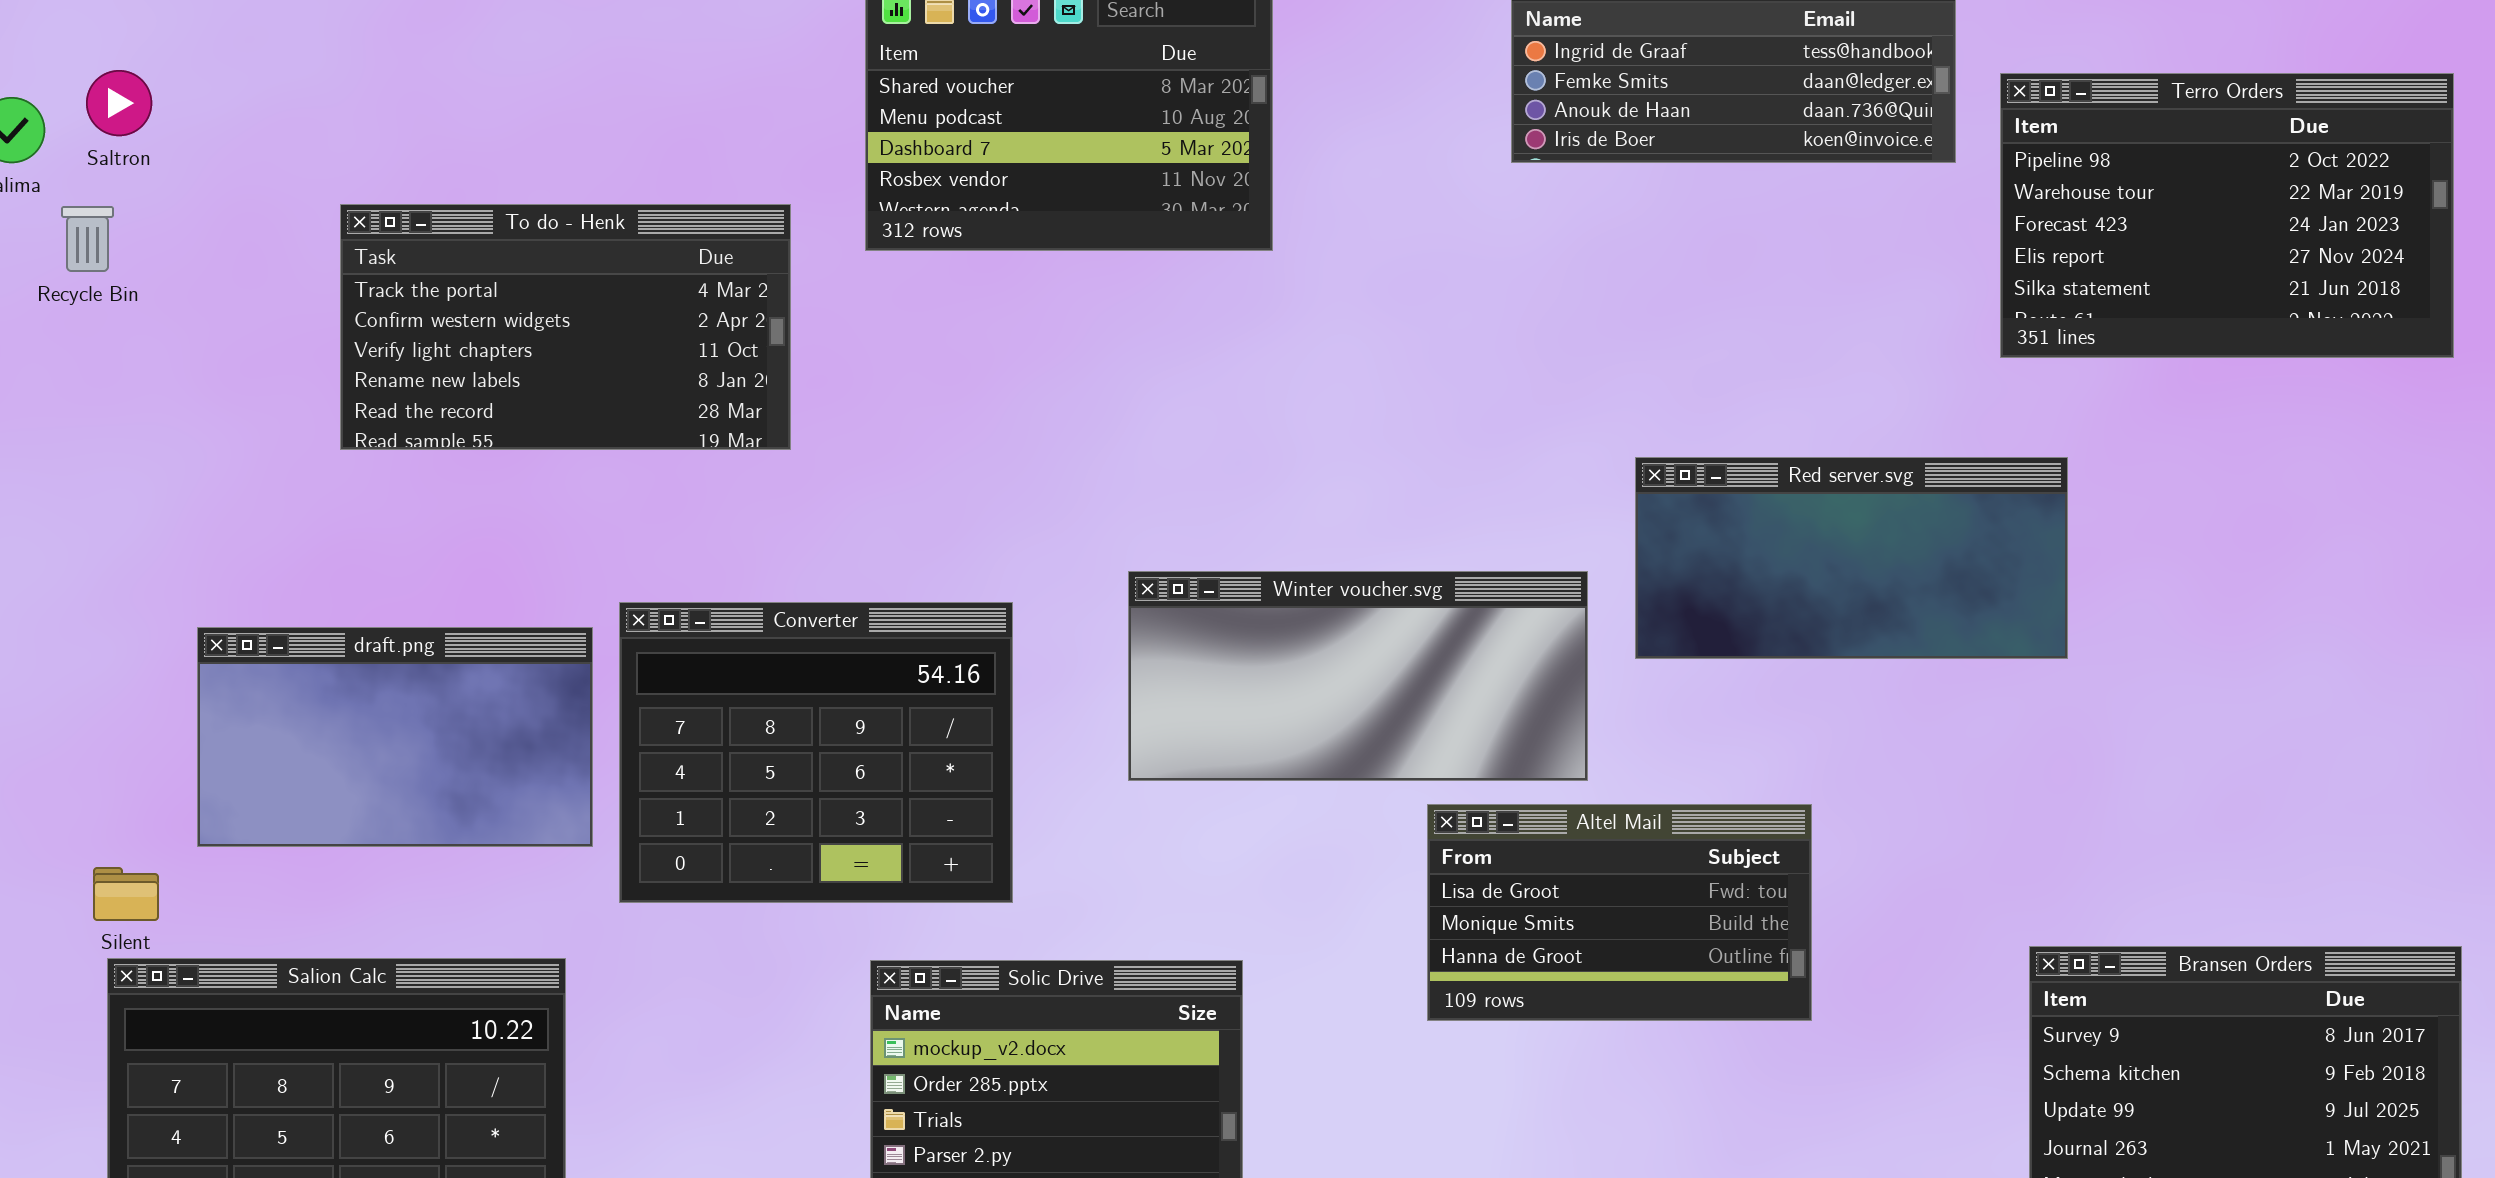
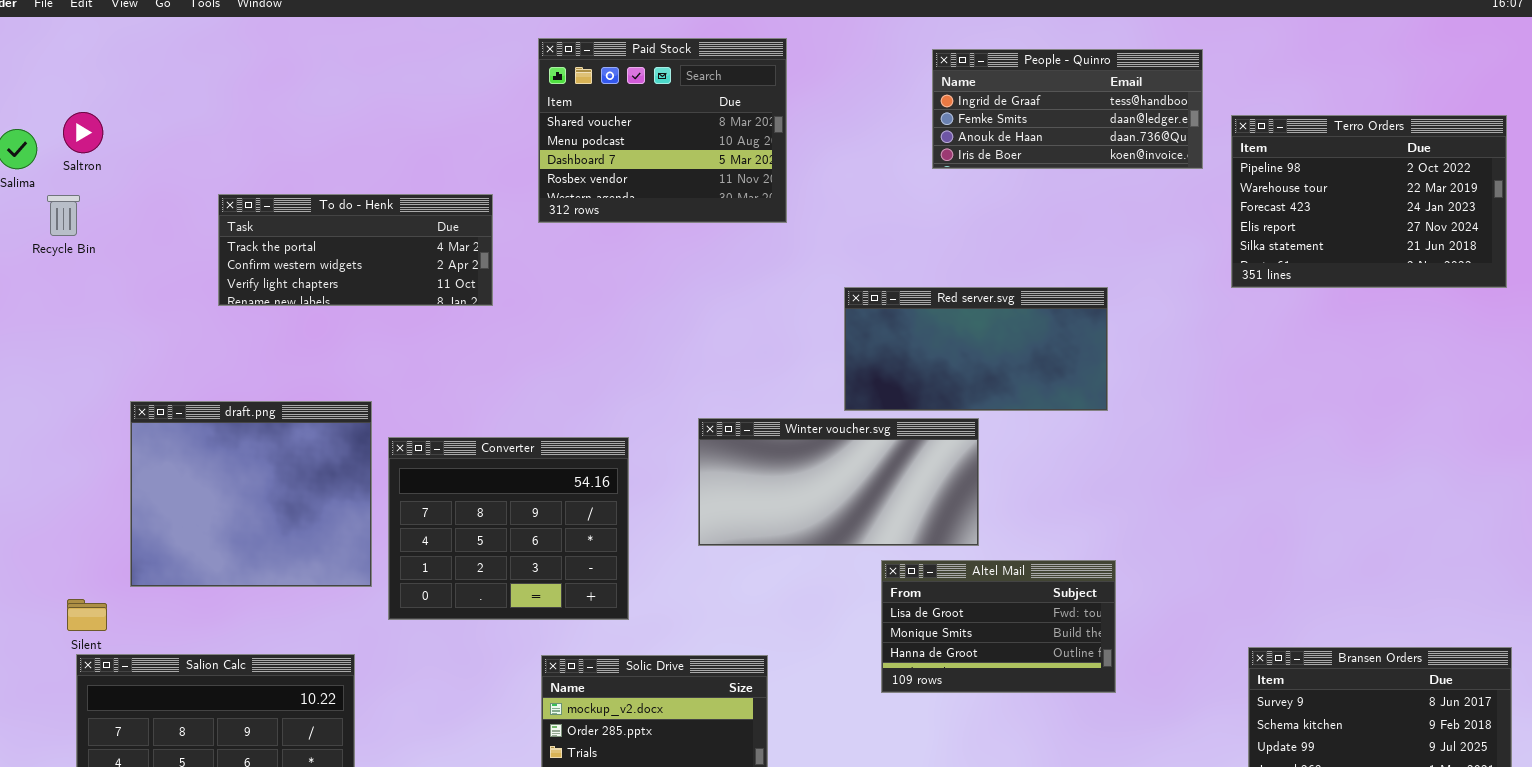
To do - Henk: [340,204,791,450] -> [218,194,493,306], resized
Red server.svg: [1635,457,2068,659] -> [844,287,1108,411], moved
draft.png: [197,627,593,847] -> [130,401,372,587], resized

